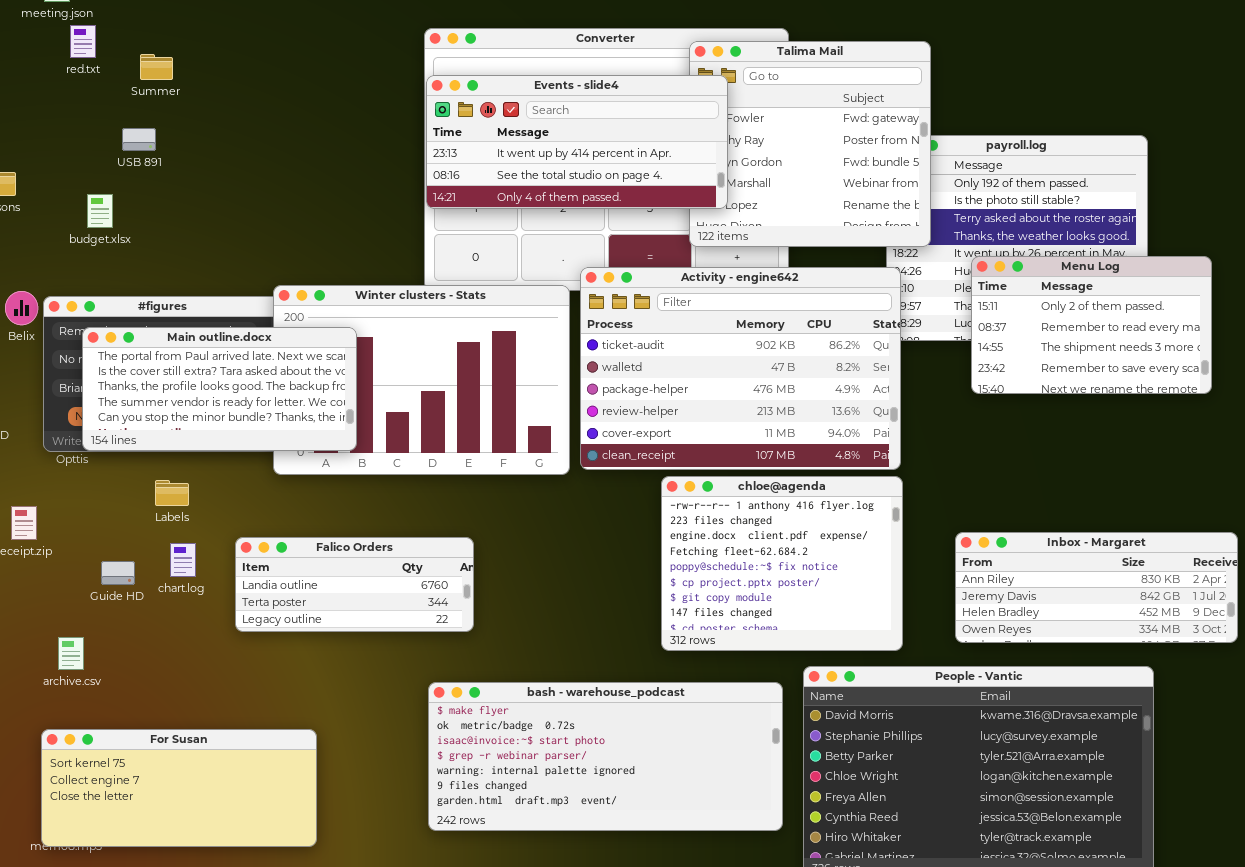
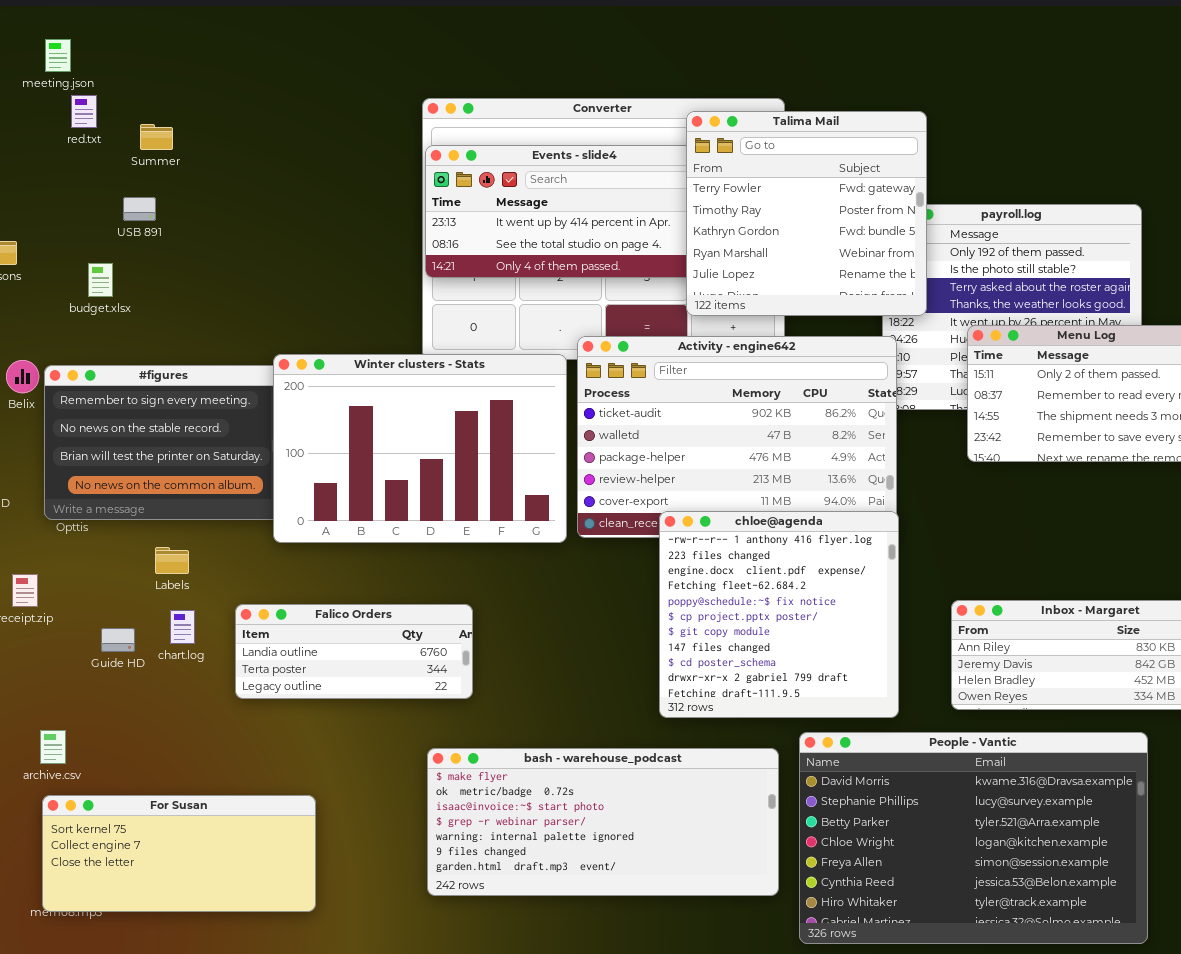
Talima Mail: [689,41,931,247] -> [686,111,927,316], raised
Main outline.docx: [82,327,357,451] -> none, closed
chloe@agenda: [661,476,903,651] -> [659,511,899,718], resized
archive.csv: [58,637,84,670] -> [40,730,66,764], moved

